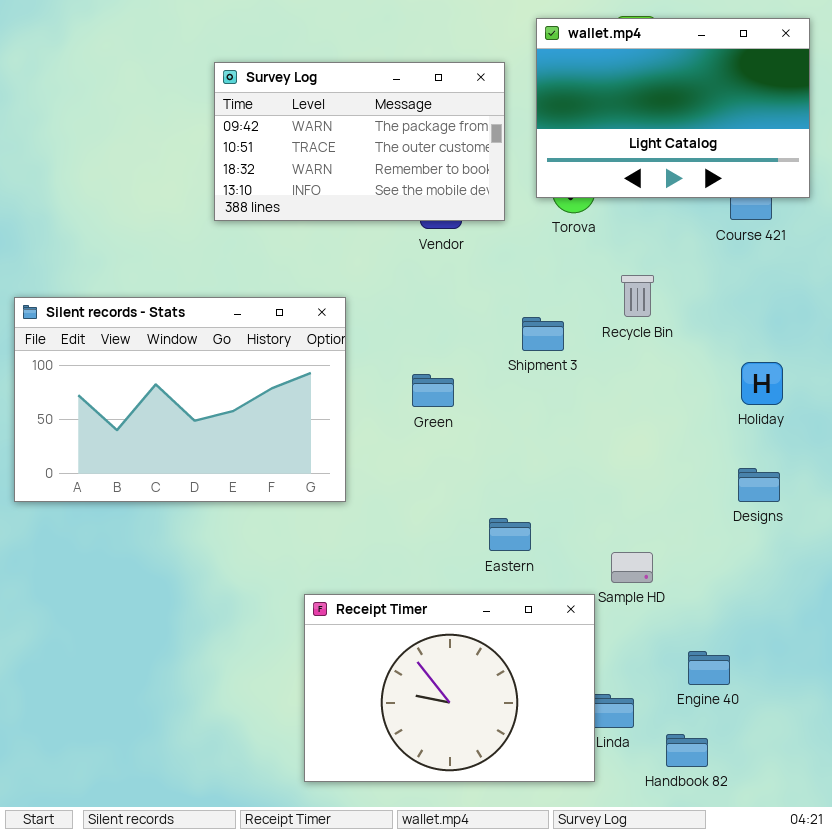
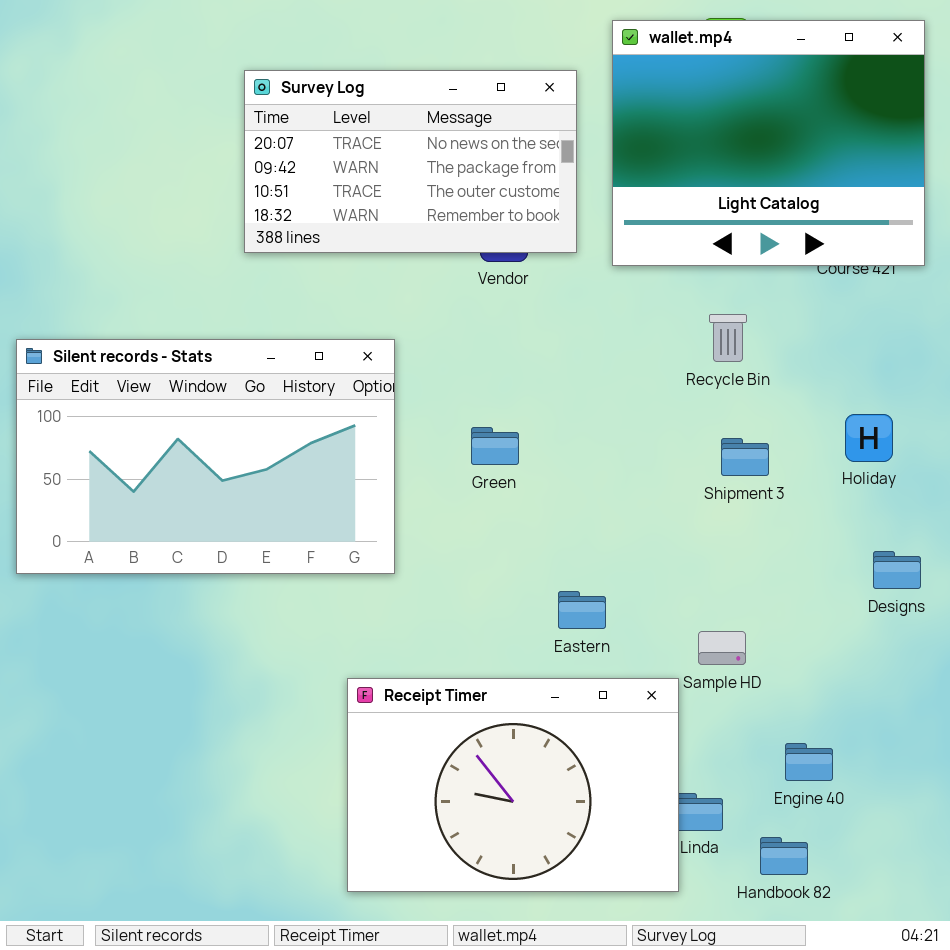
wallet.mp4: [536,18,810,198] -> [612,20,925,266], resized
Survey Log: [214,62,505,221] -> [244,70,577,253], scrolled up 1 row
Shipment 3: [522,317,564,351] -> [721,438,769,476], moved
Designs: [738,468,780,502] -> [873,551,921,589], moved

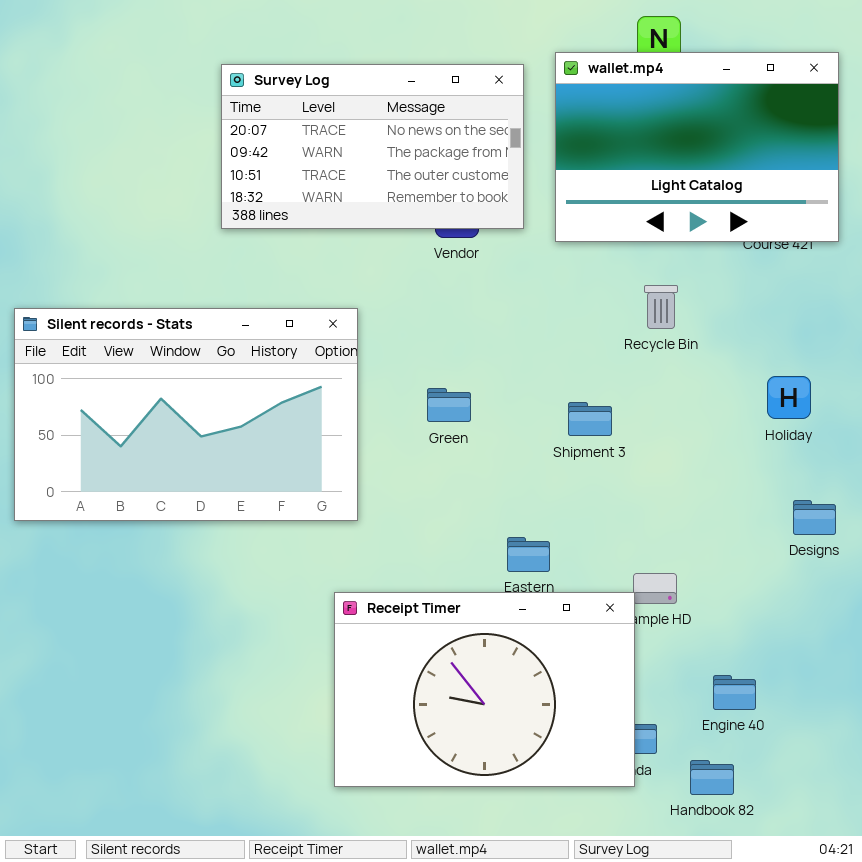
wallet.mp4: [612,20,925,266] -> [555,52,839,242], resized
Shipment 3: [721,438,769,476] -> [568,402,612,436], moved
Receipt Timer: [347,678,679,892] -> [334,592,635,787], moved

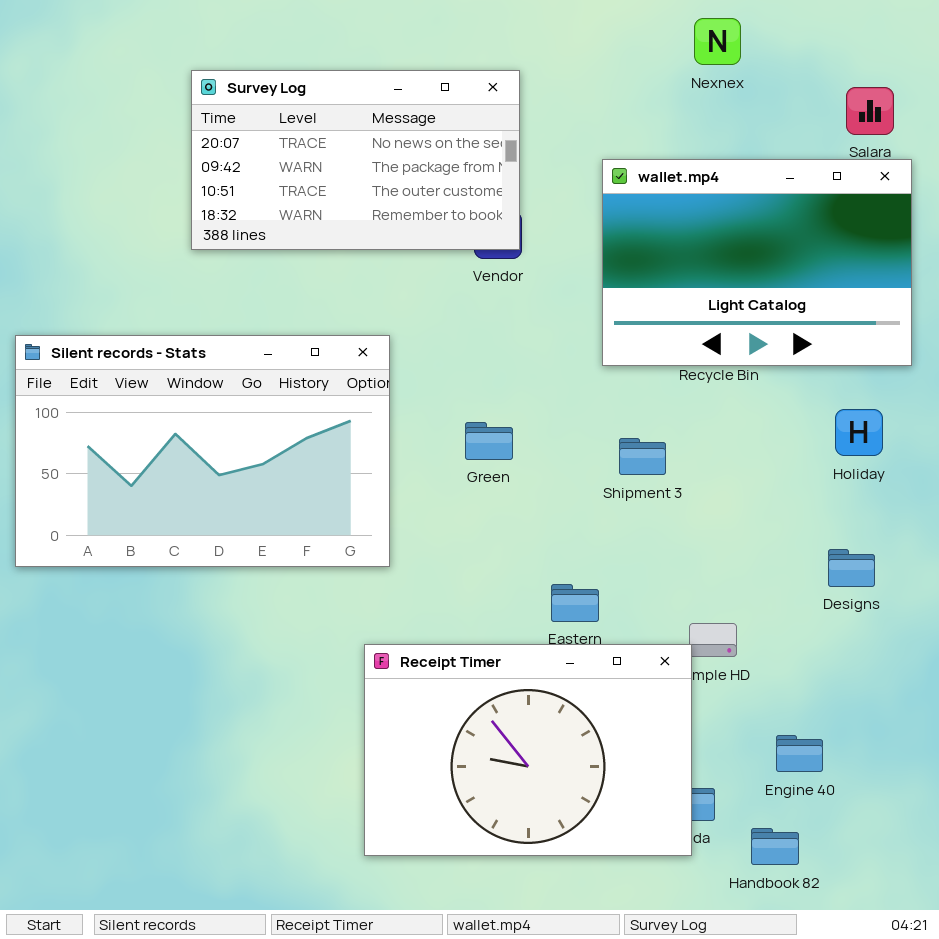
wallet.mp4: [555,52,839,242] -> [602,159,912,366], moved
Survey Log: [221,64,524,229] -> [191,70,520,250], moved
Designs: [793,500,836,535] -> [828,549,875,587], moved

